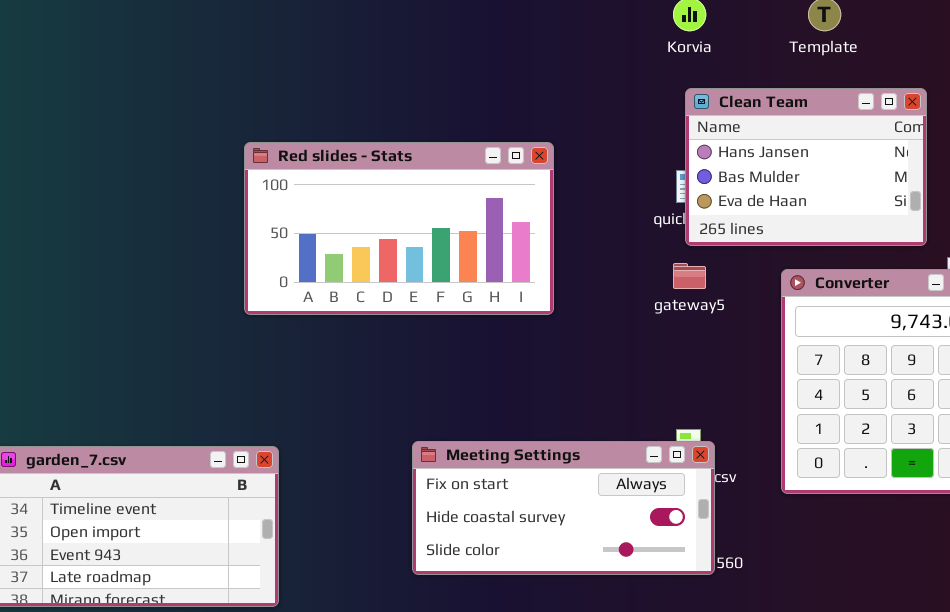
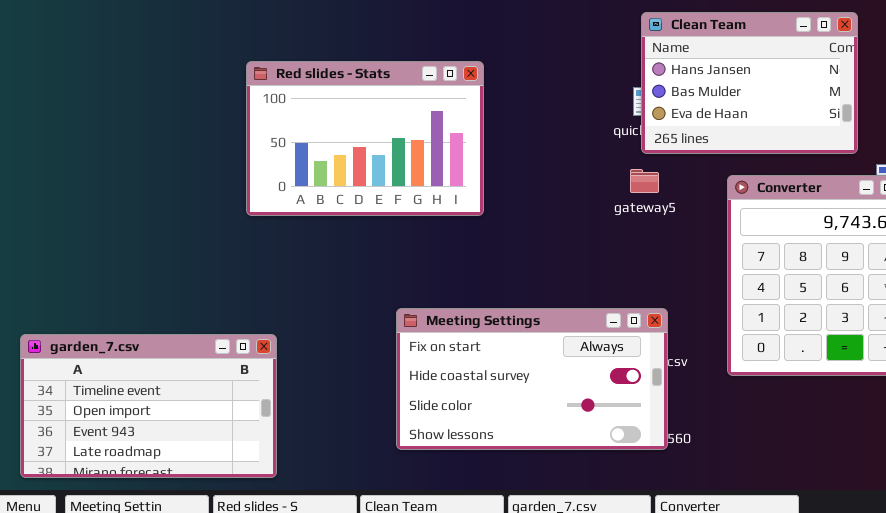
Red slides - Stats: [244,142,554,315] -> [246,61,484,216], resized
Meeting Settings: [412,441,715,575] -> [396,308,668,450], resized

